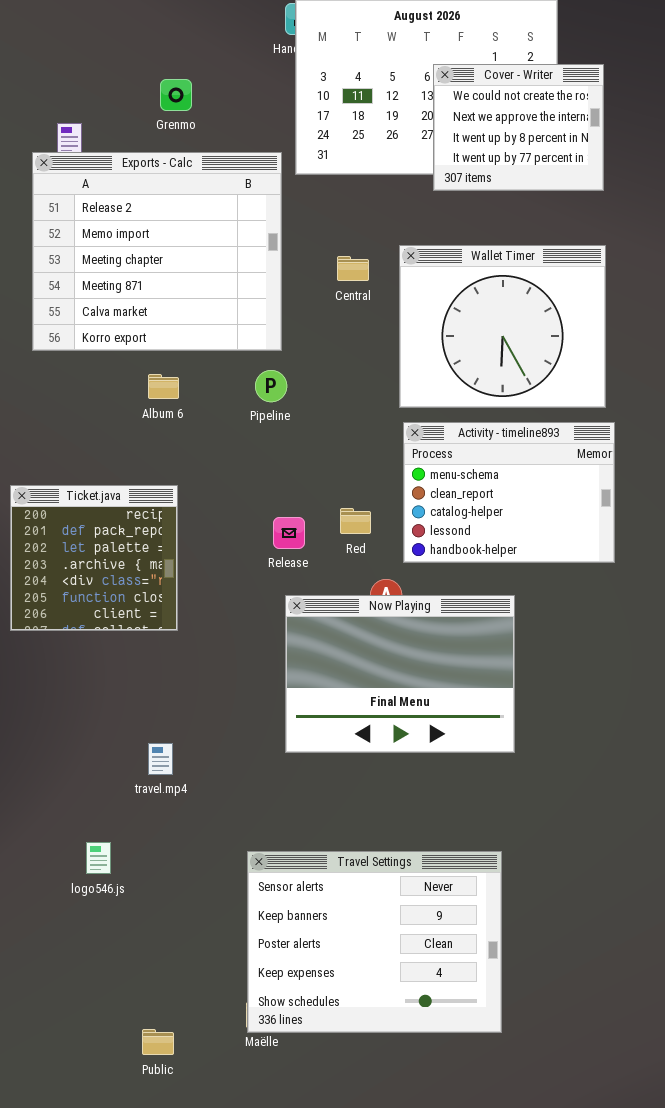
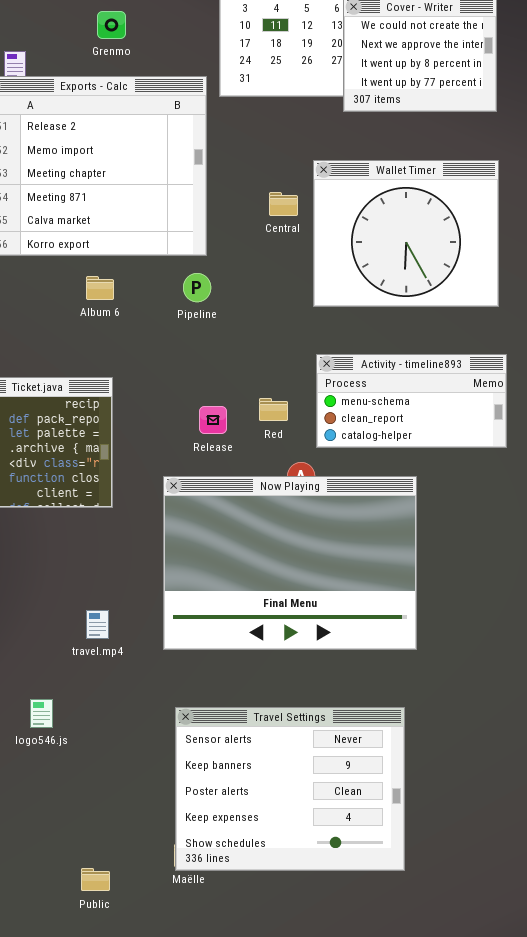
Central: [337,256,369,281] -> [269,192,298,216], moved
Activity - timeline893: [403,422,615,563] -> [316,354,507,448], resized
Now Playing: [285,595,515,753] -> [163,476,417,650], resized

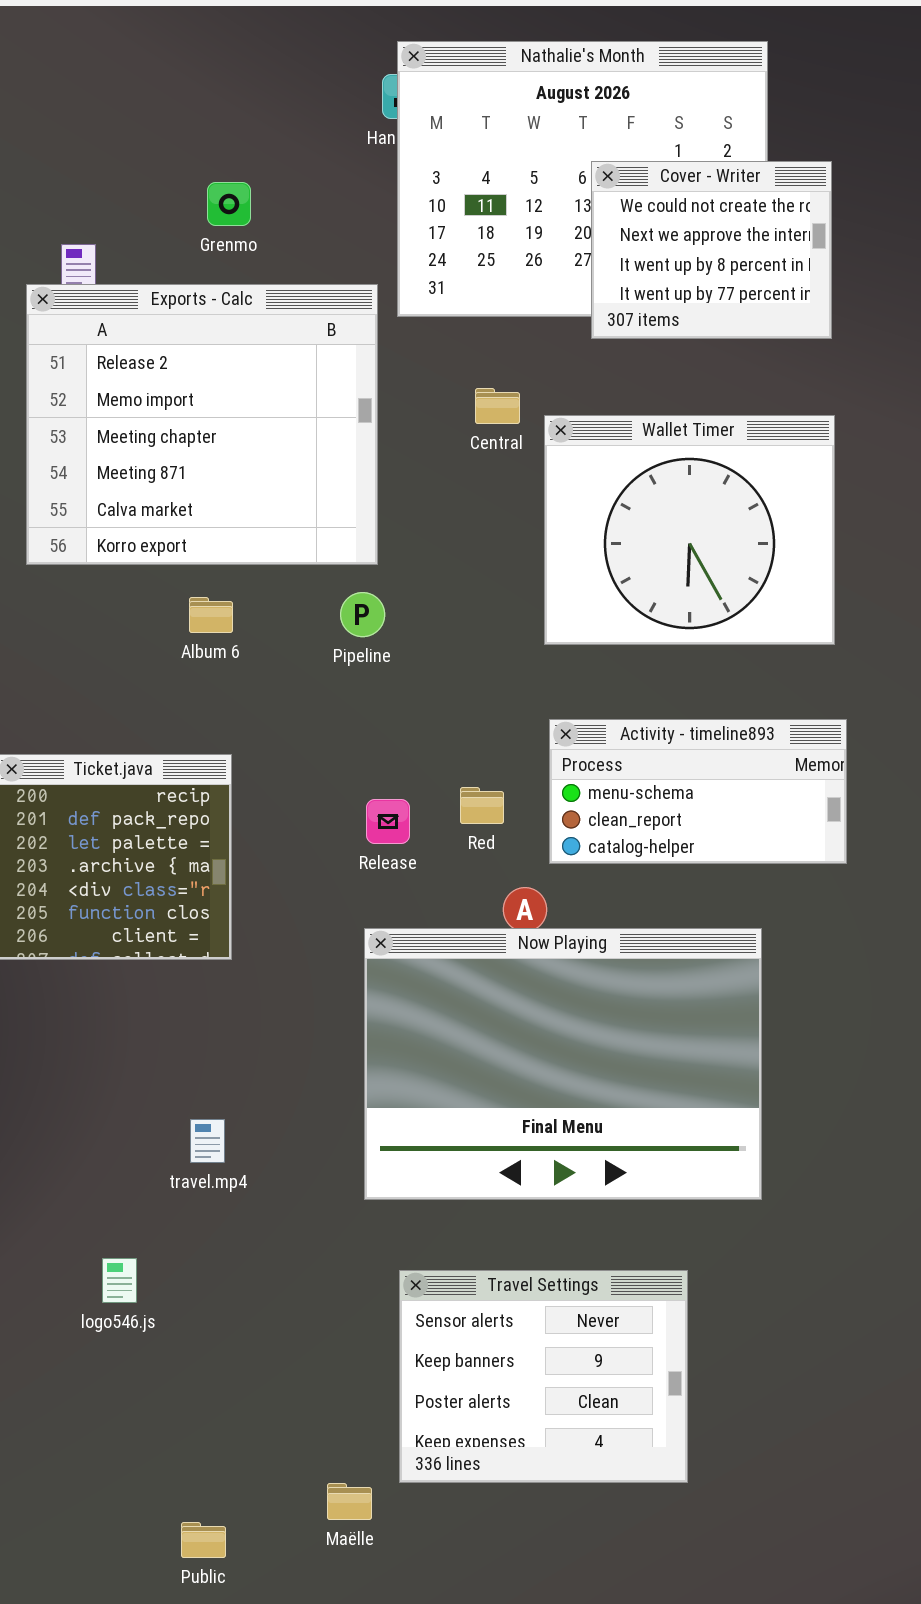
Central: [269,192,298,216] -> [475,388,520,424], moved
Now Playing: [163,476,417,650] -> [364,928,762,1200], moved
Travel Settings: [175,707,405,871] -> [399,1270,688,1483], resized

